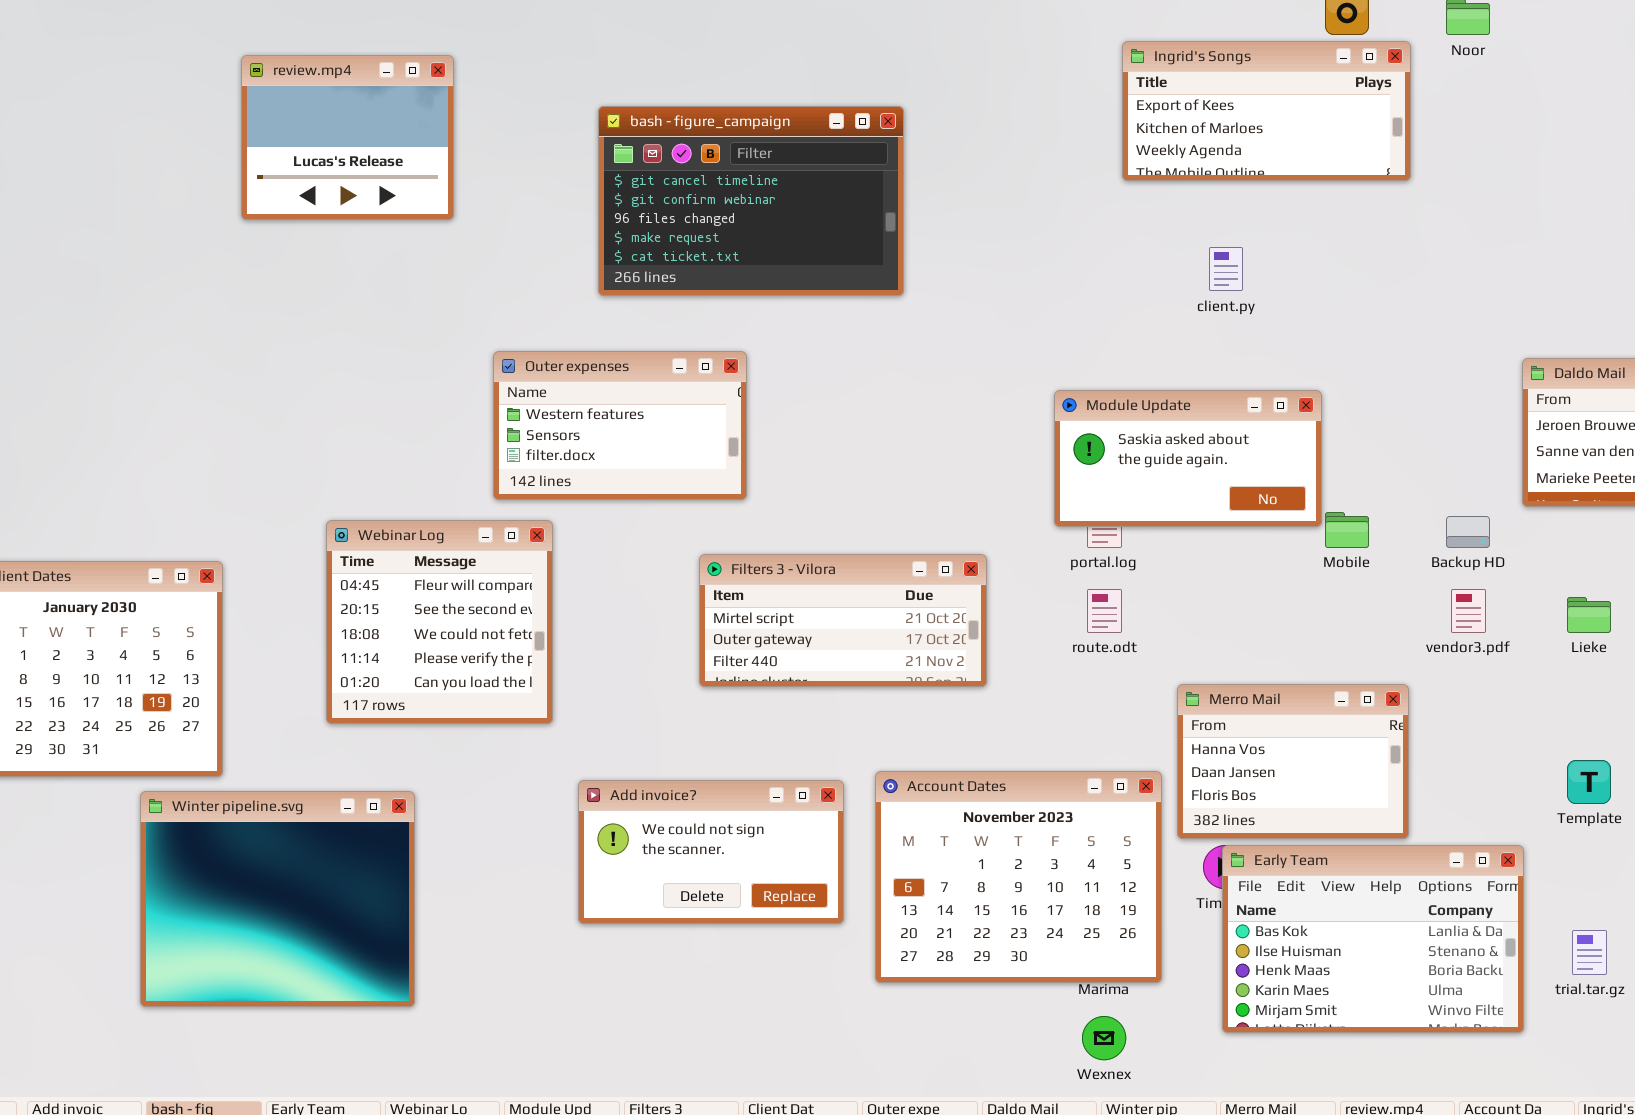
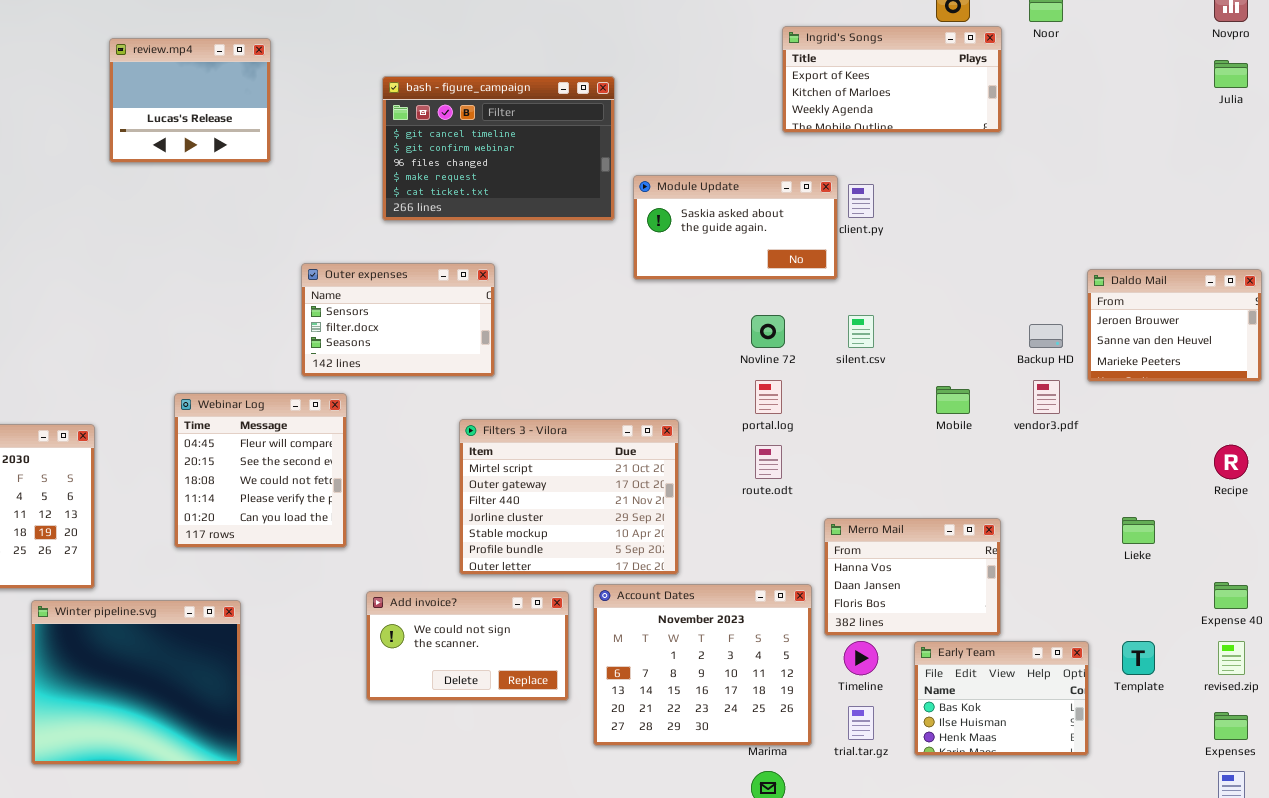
Outer expenses: [493,351,747,500] -> [301,263,495,377], scrolled down 1 row
Module Update: [1054,390,1322,527] -> [633,175,838,280], moved
Backup HD: [1446,516,1490,548] -> [1029,324,1063,348], moved
Filters 3 - Vilora: [699,554,987,687] -> [459,419,679,575], resized
vendor3.pdf: [1451,589,1486,633] -> [1033,380,1060,414], moved
Lieke: [1567,597,1611,633] -> [1122,517,1155,544], moved
Template: [1567,760,1611,804] -> [1122,641,1155,675], moved
Early Team: [1222,845,1524,1033] -> [914,641,1089,756], resized
trial.tar.gz: [1572,930,1607,975] -> [848,706,874,740], moved

